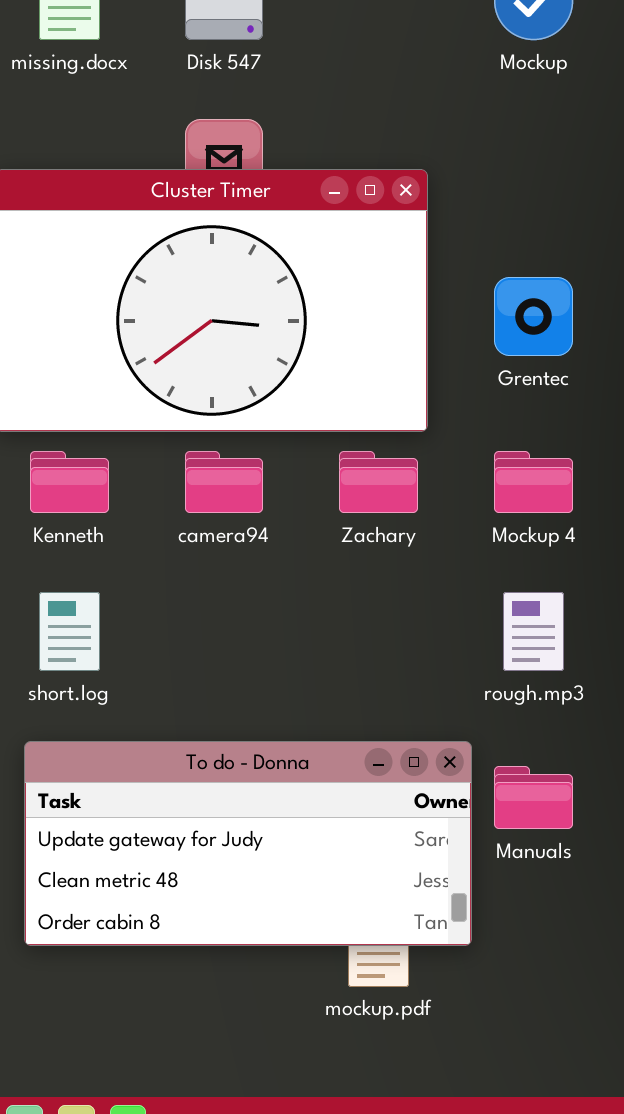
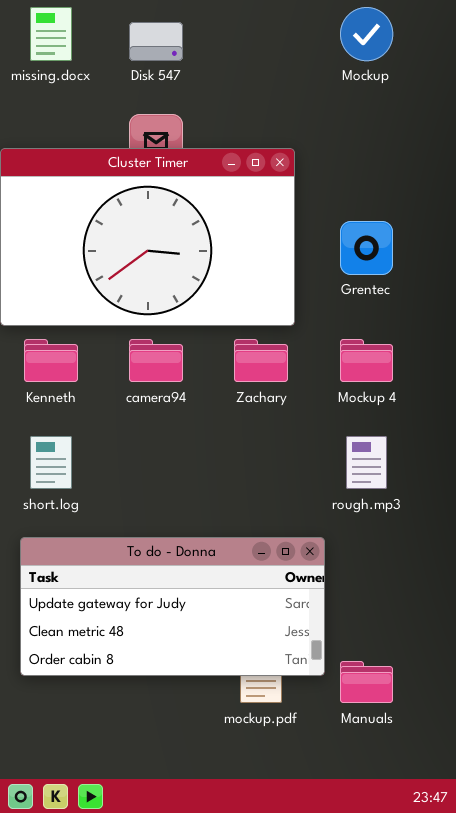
Manuals: [494,766,573,829] -> [340,661,393,703], moved

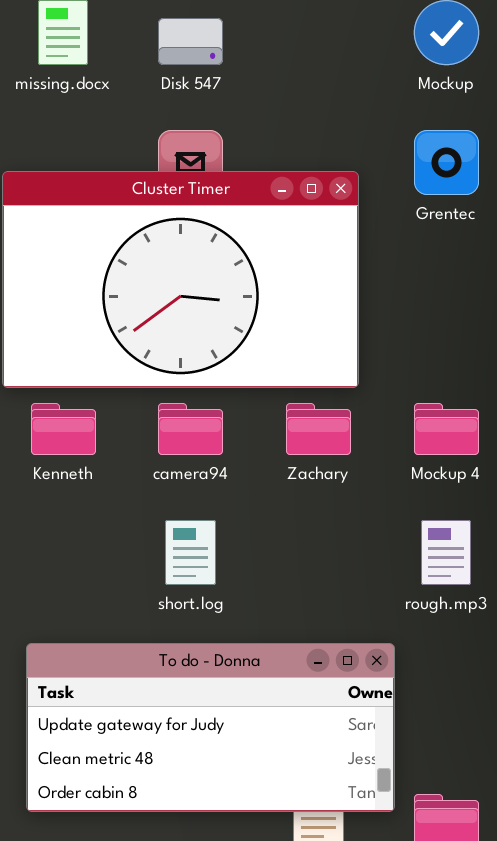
Grentec: [340,221,393,275] -> [414,130,479,195], moved
short.log: [30,436,72,489] -> [165,520,216,585], moved

